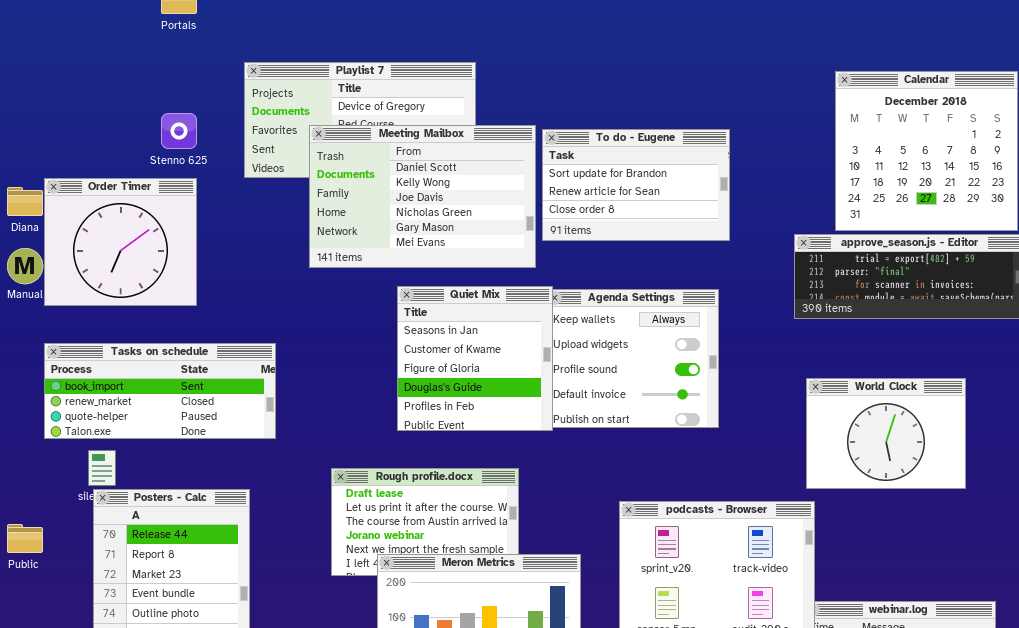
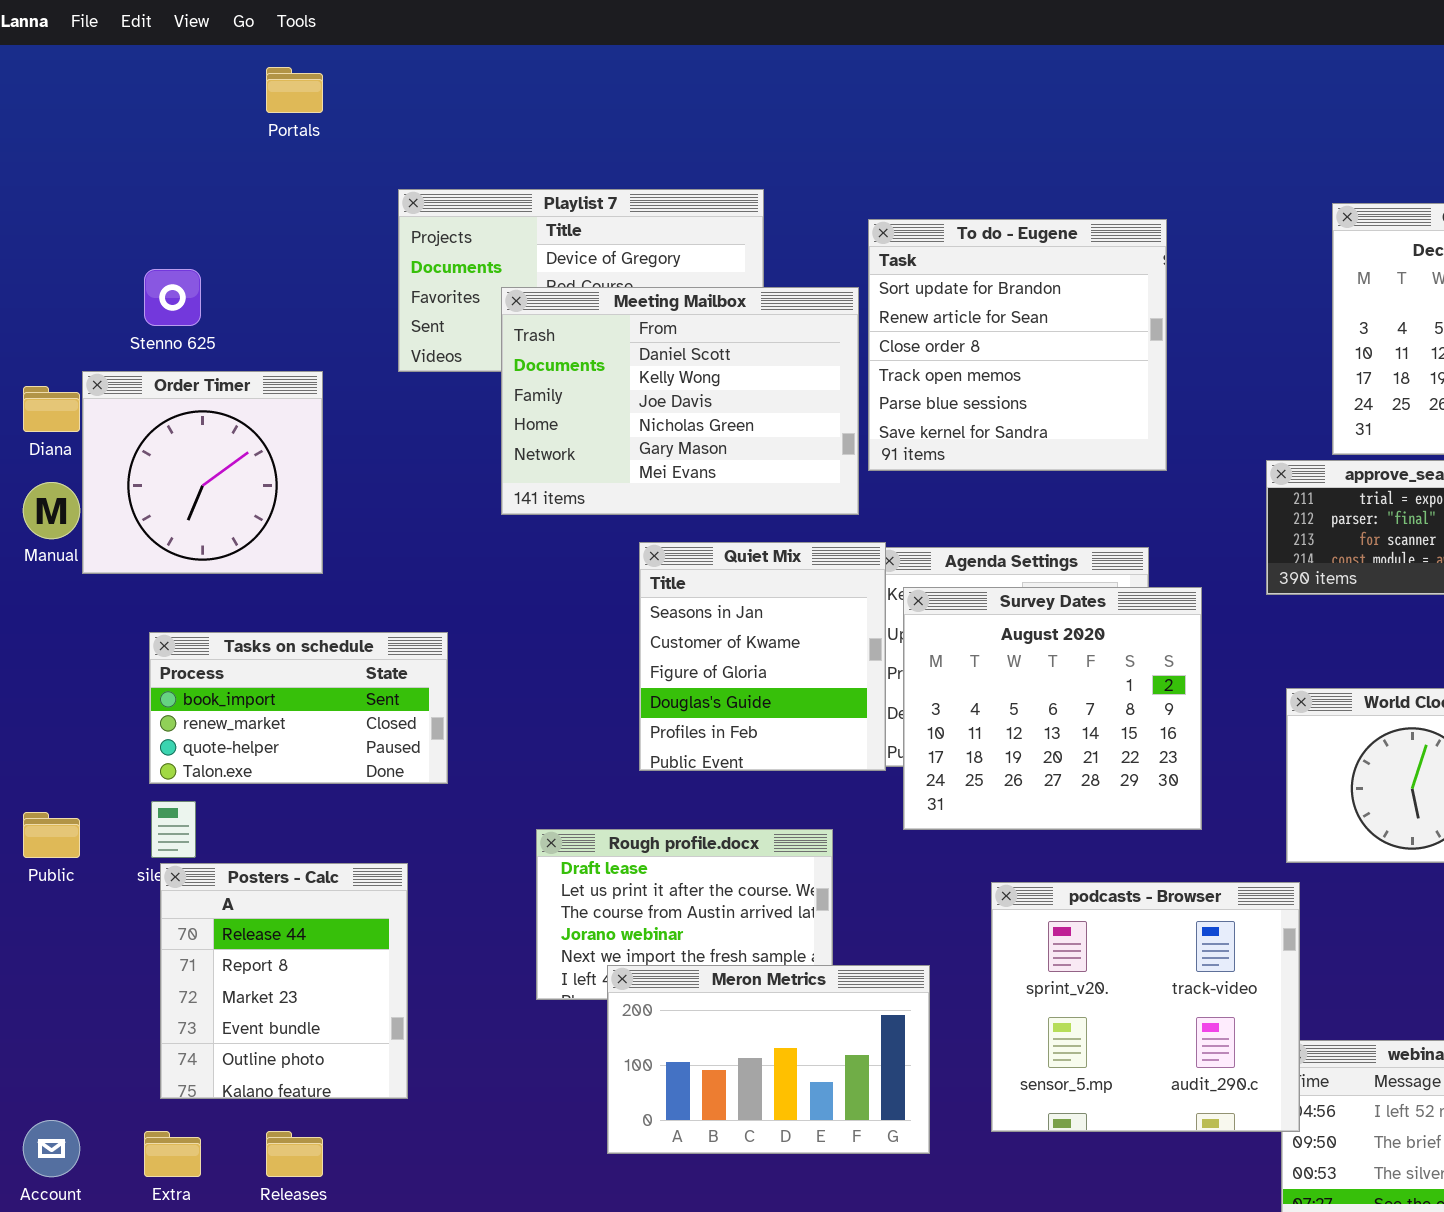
Stenno 625: [161,113,197,149] -> [144,269,201,326], moved
To do - Eugene: [542,129,730,241] -> [868,219,1167,471], resized
Survey Dates: none -> [903,587,1202,830], opened
Tasks on schedule: [44,343,276,439] -> [149,632,448,784], resized
Public: [7,524,43,553] -> [23,812,80,858], moved

